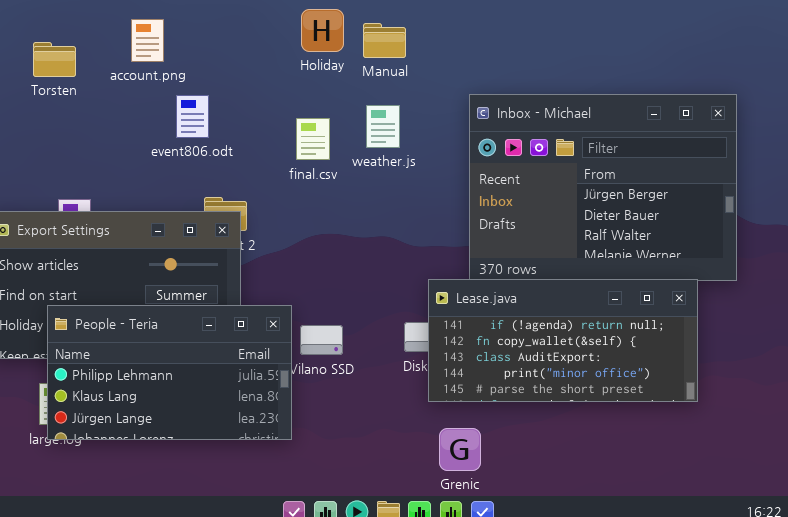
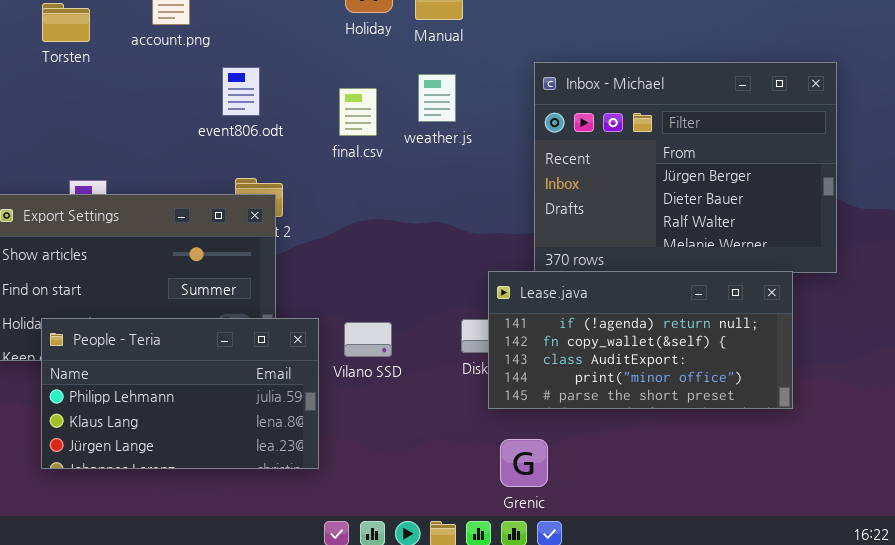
event806.odt: [176,95,209,138] -> [222,67,260,116], moved
People - Teria: [47,305,292,440] -> [41,318,319,469], moved

